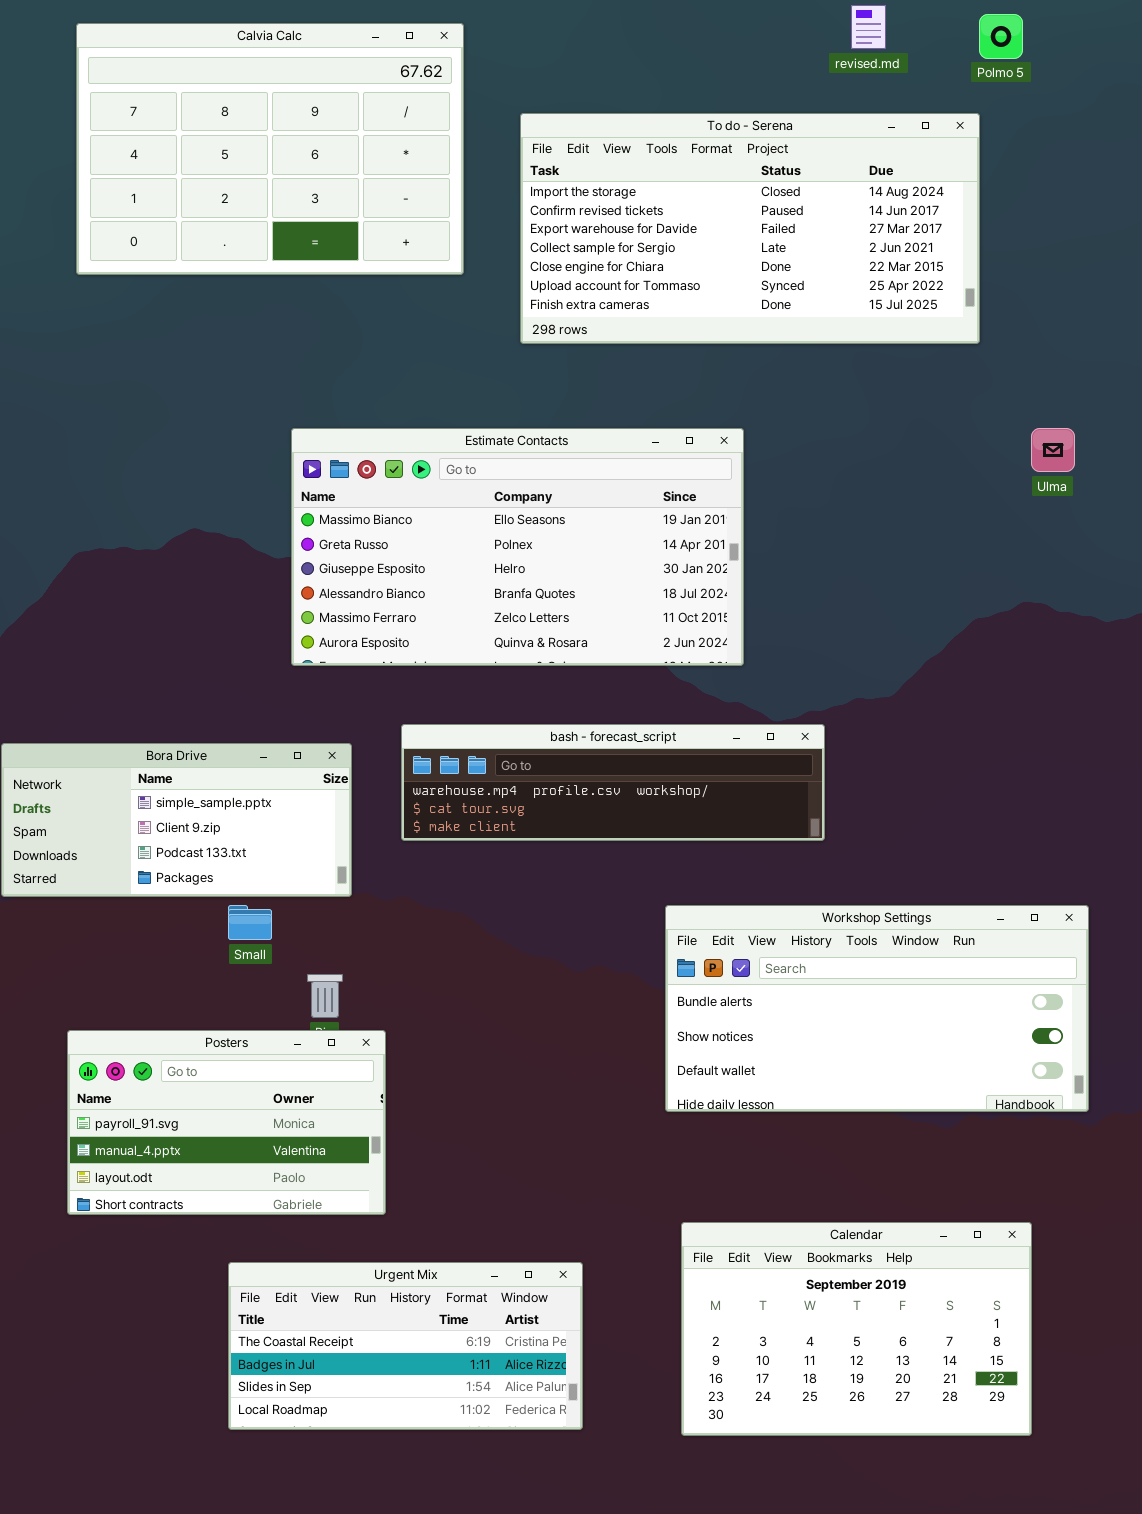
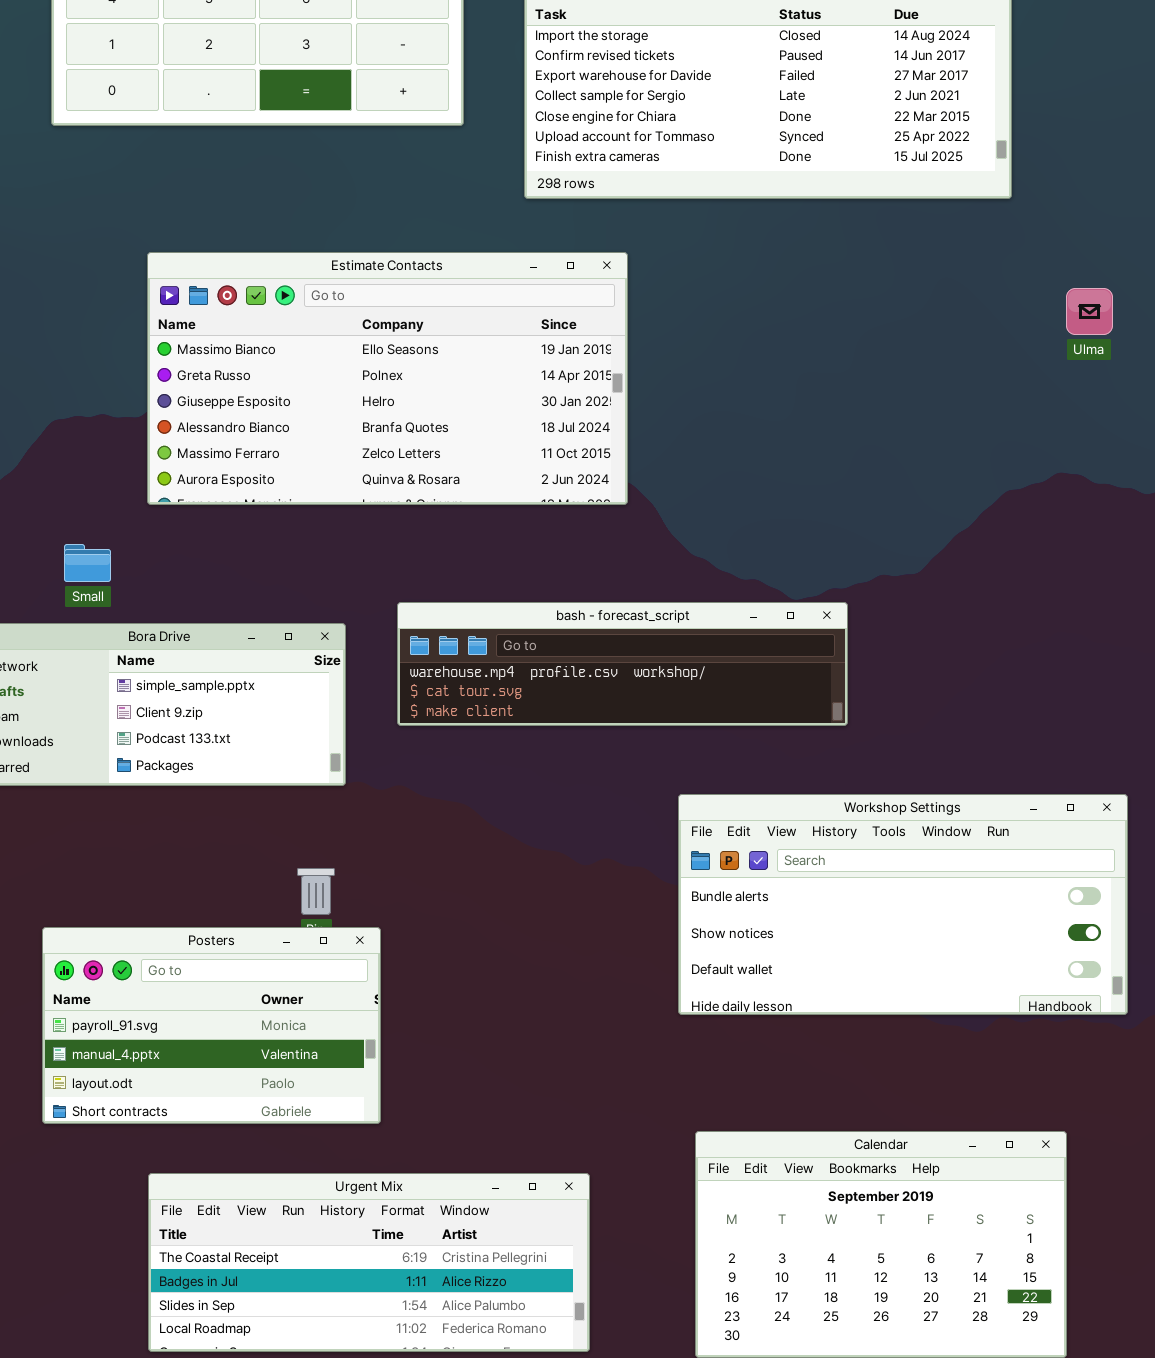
Estimate Contacts: [291,428,744,666] -> [147,252,628,505], moved
Small: [228,905,272,940] -> [64,544,111,582], moved
Urgent Mix: [228,1262,583,1430] -> [148,1173,590,1352], resized

